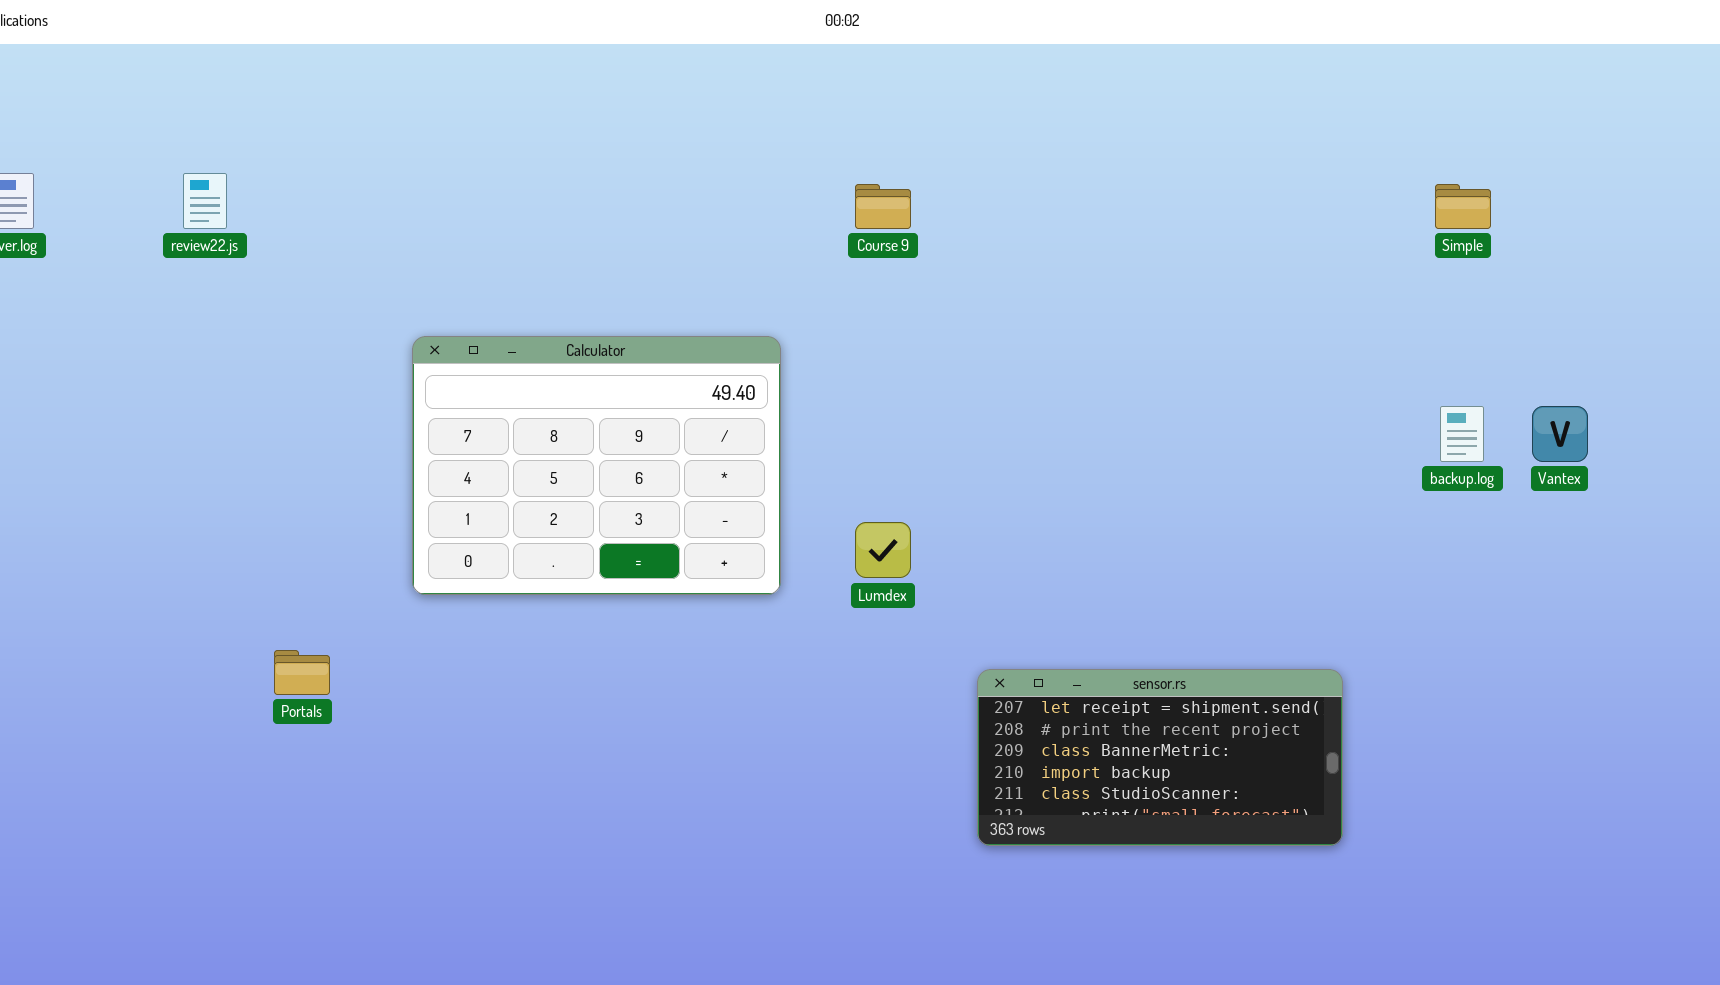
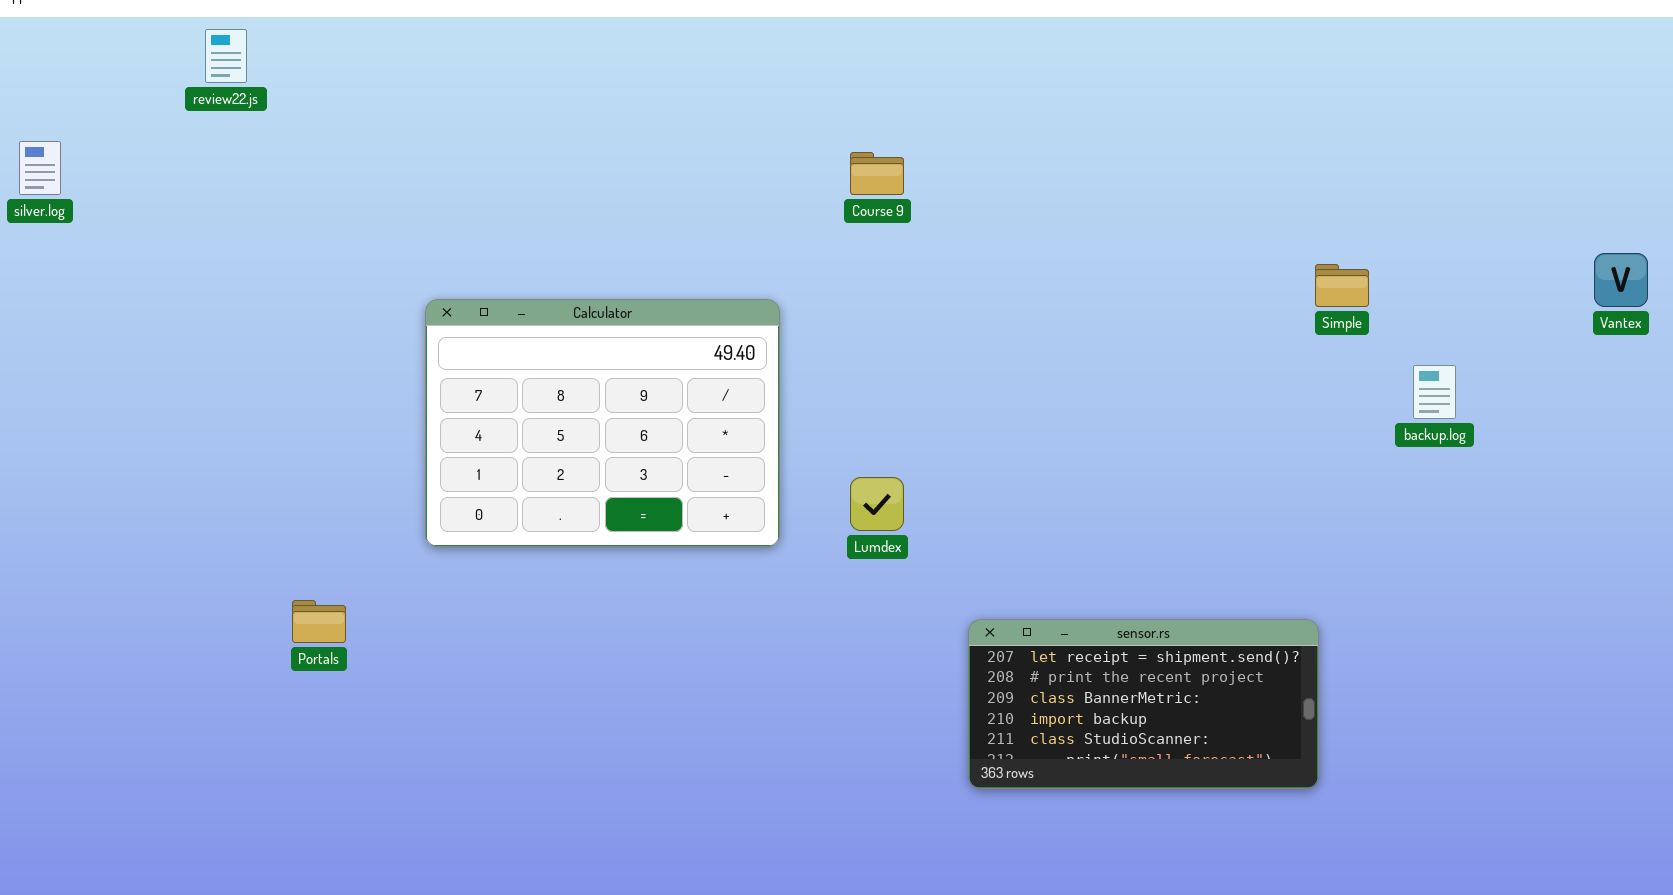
review22.js: [183,173,227,229] -> [205,29,247,83], moved
Simple: [1435,184,1491,229] -> [1315,264,1369,307], moved
Vantex: [1532,406,1588,462] -> [1594,253,1648,307], moved

